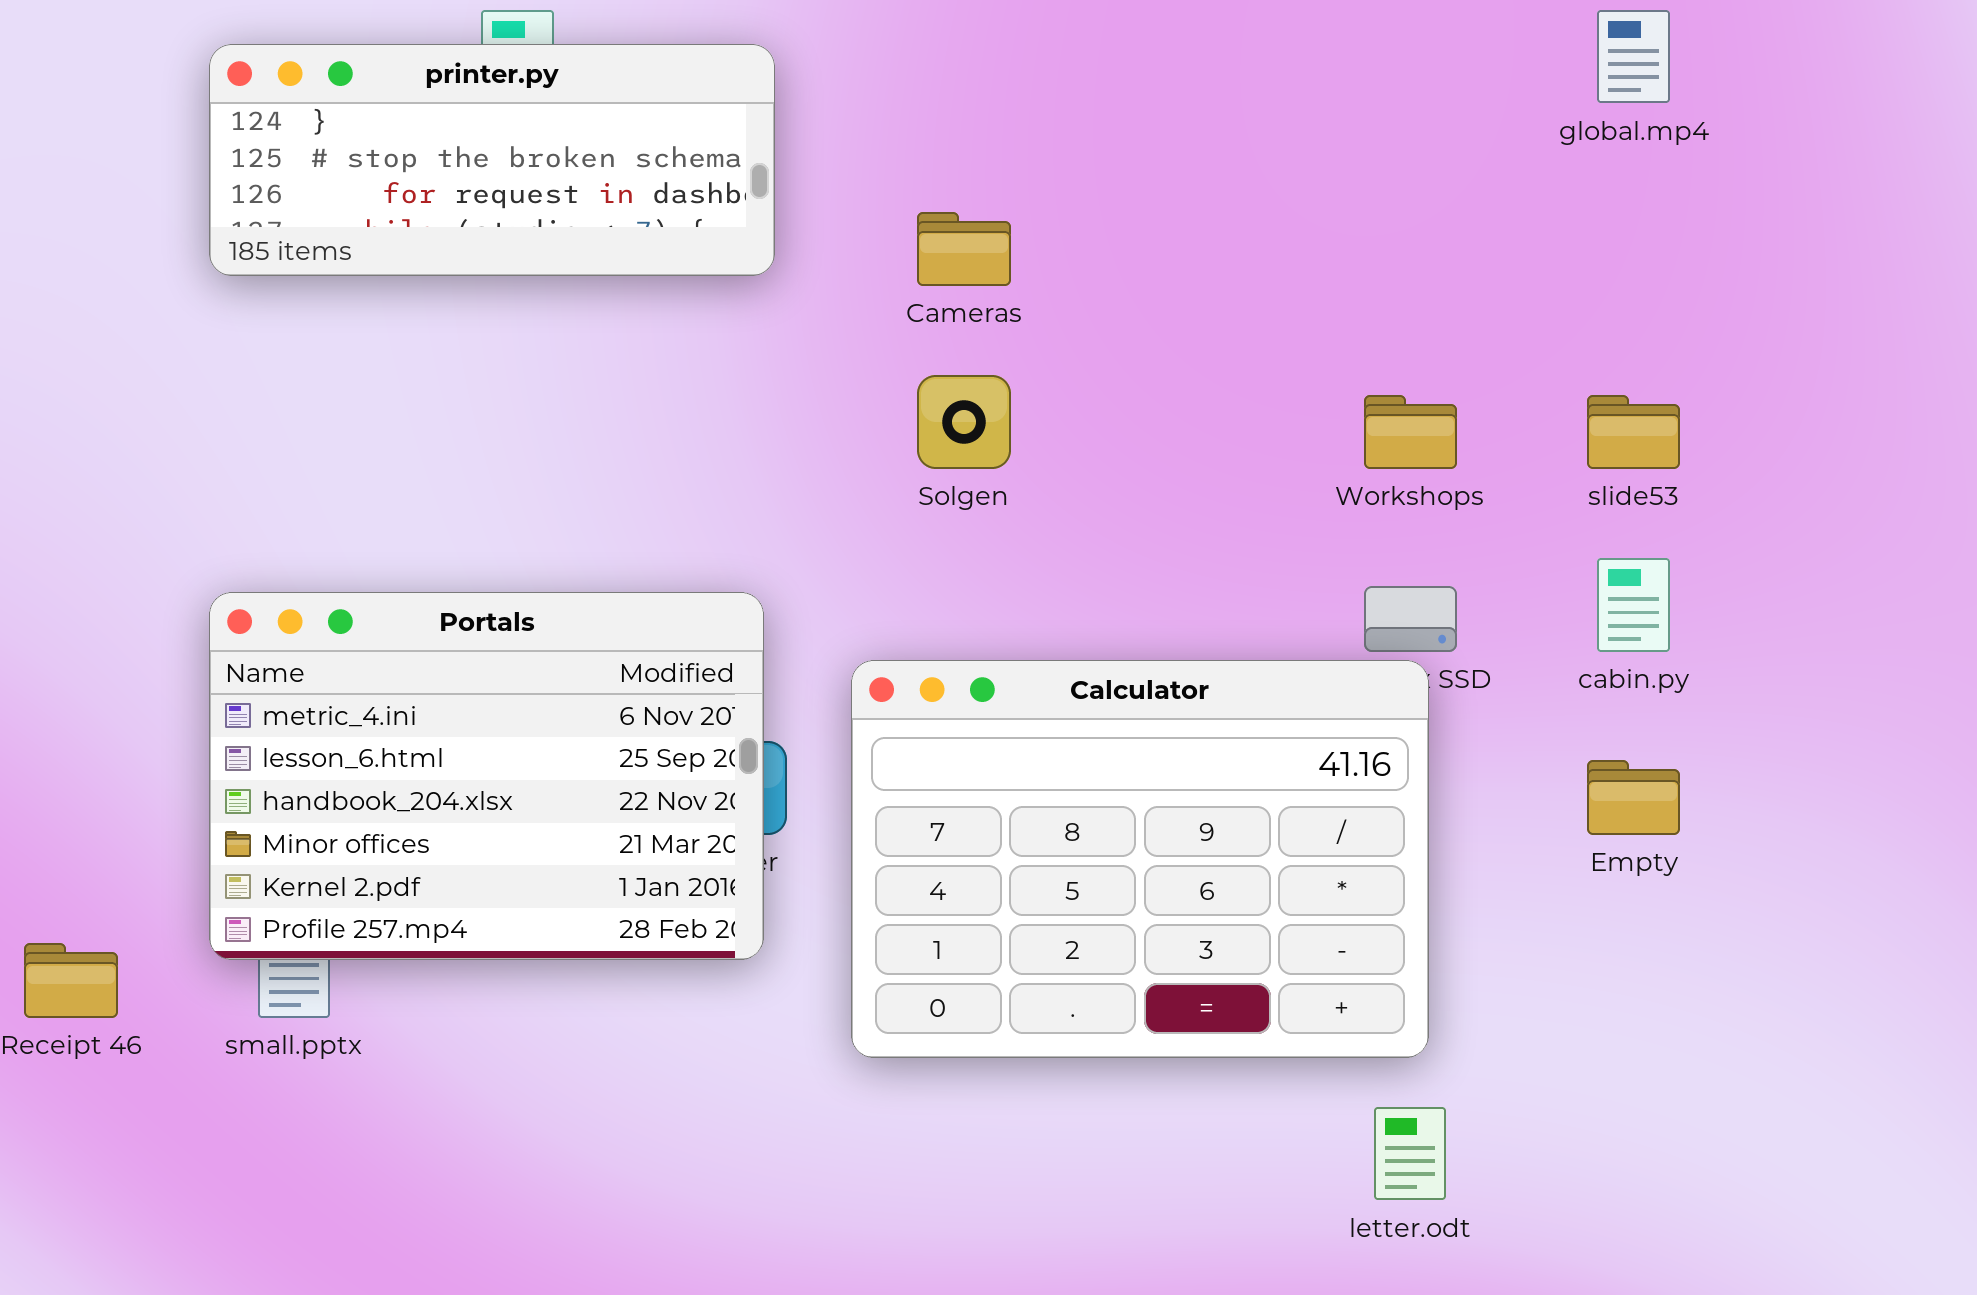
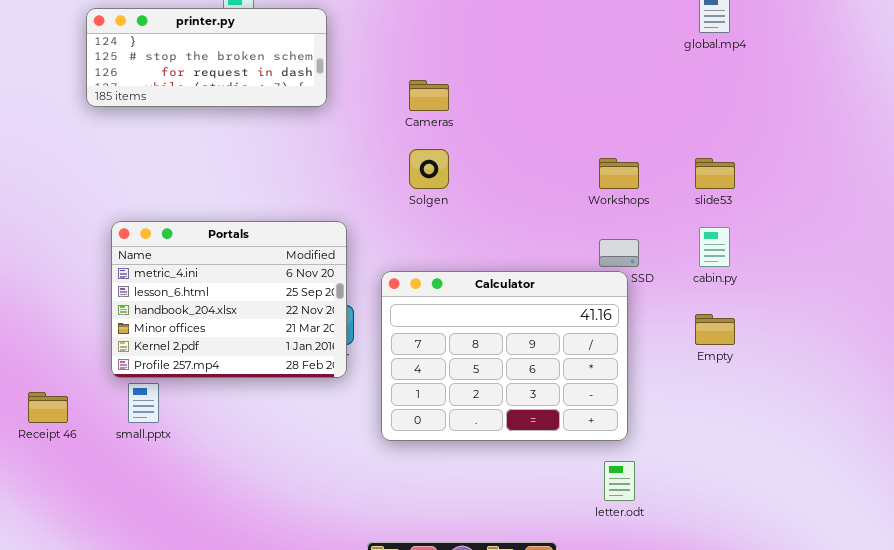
printer.py: [209,44,775,276] -> [86,8,327,107], moved
Portals: [209,592,764,960] -> [111,221,347,378], moved

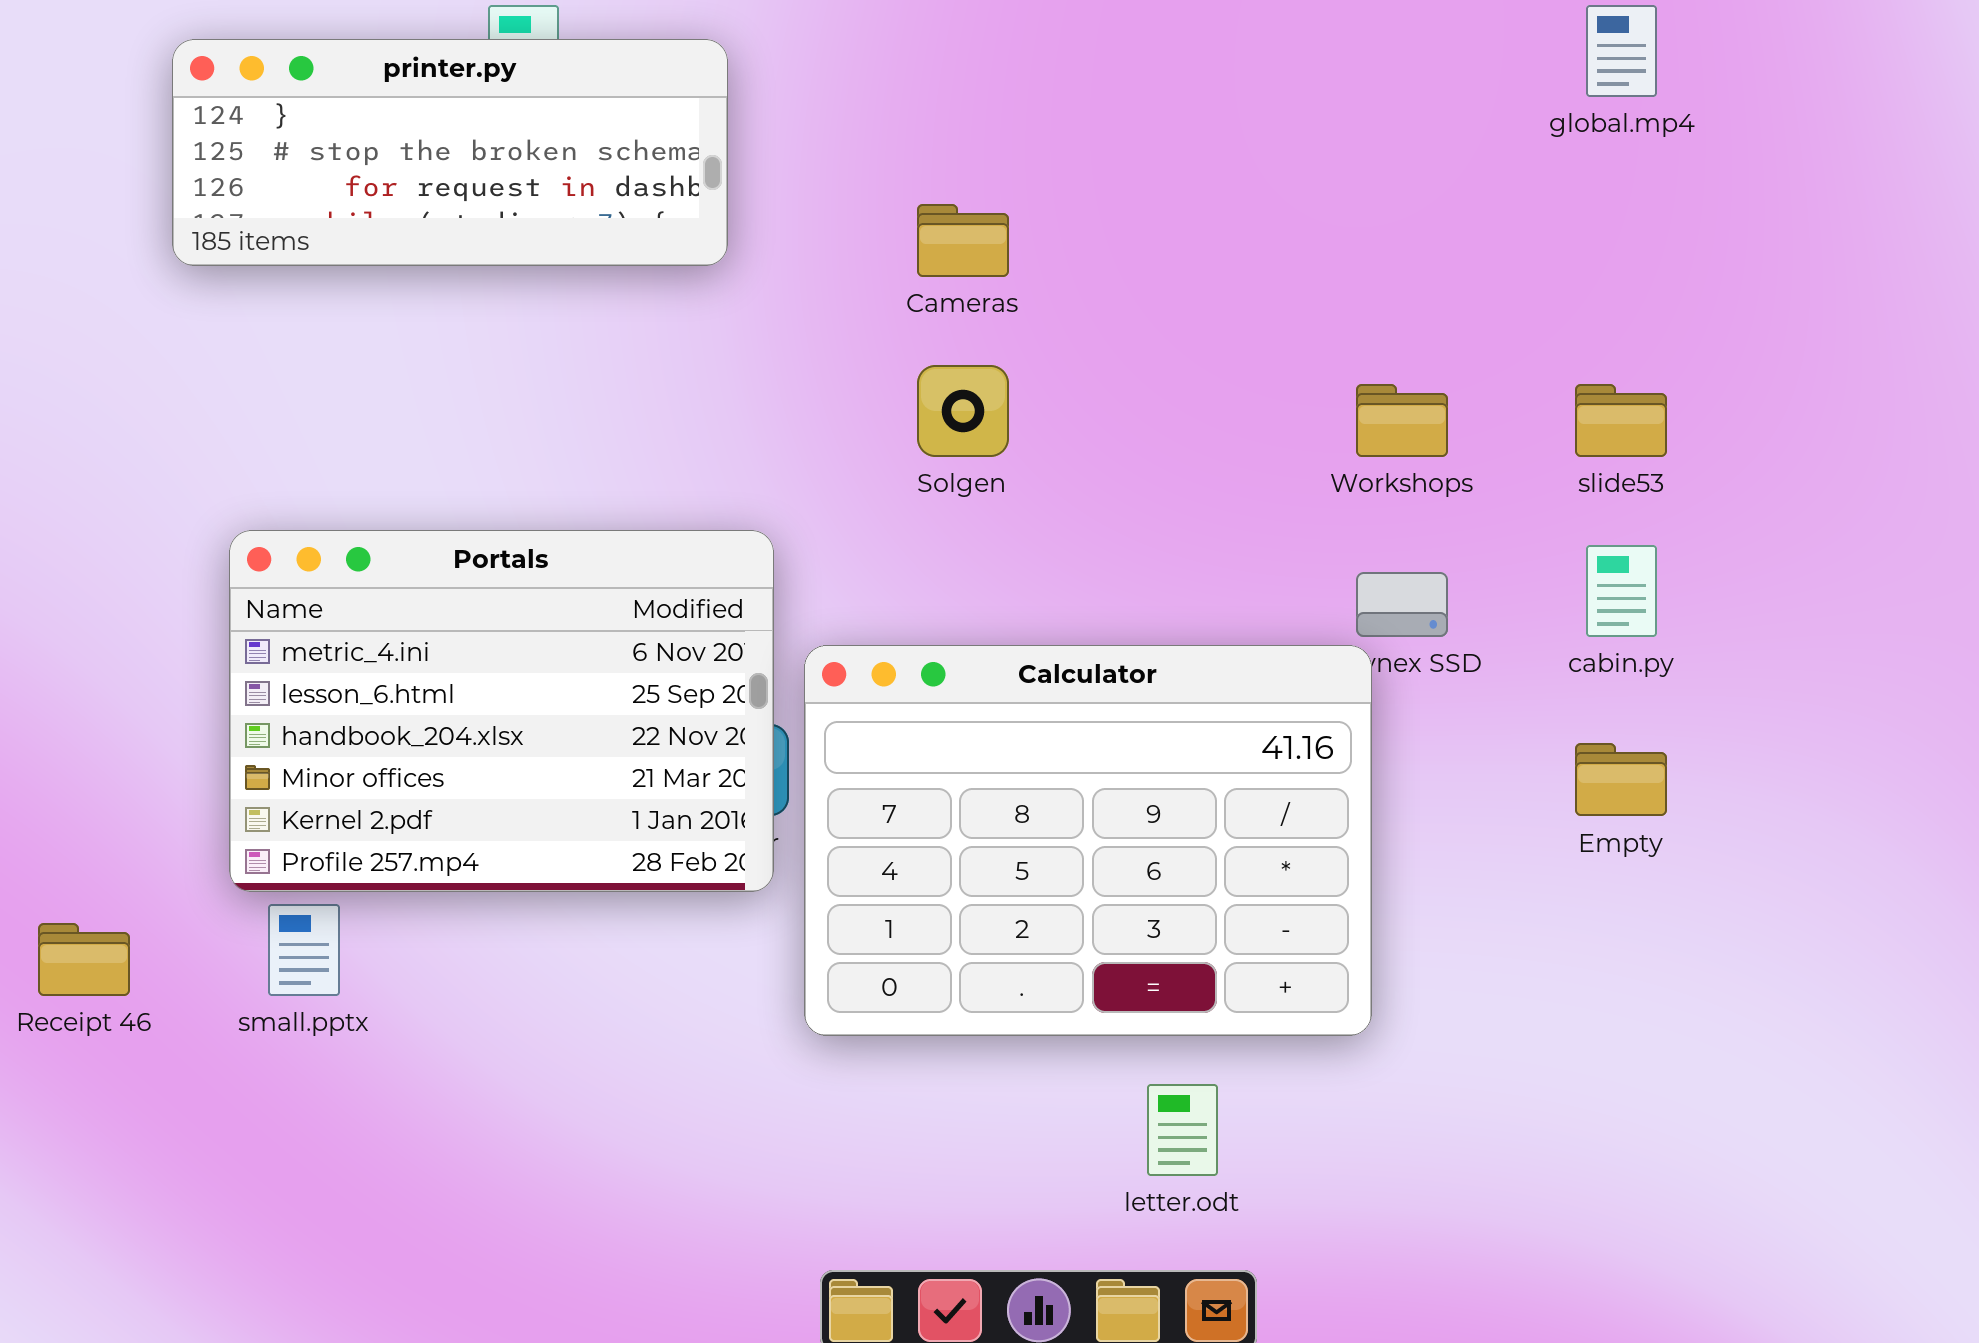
Calculator: [381,271,628,441] -> [804,645,1372,1036], moved
letter.odt: [604,461,635,501] -> [1147,1084,1218,1176], moved

